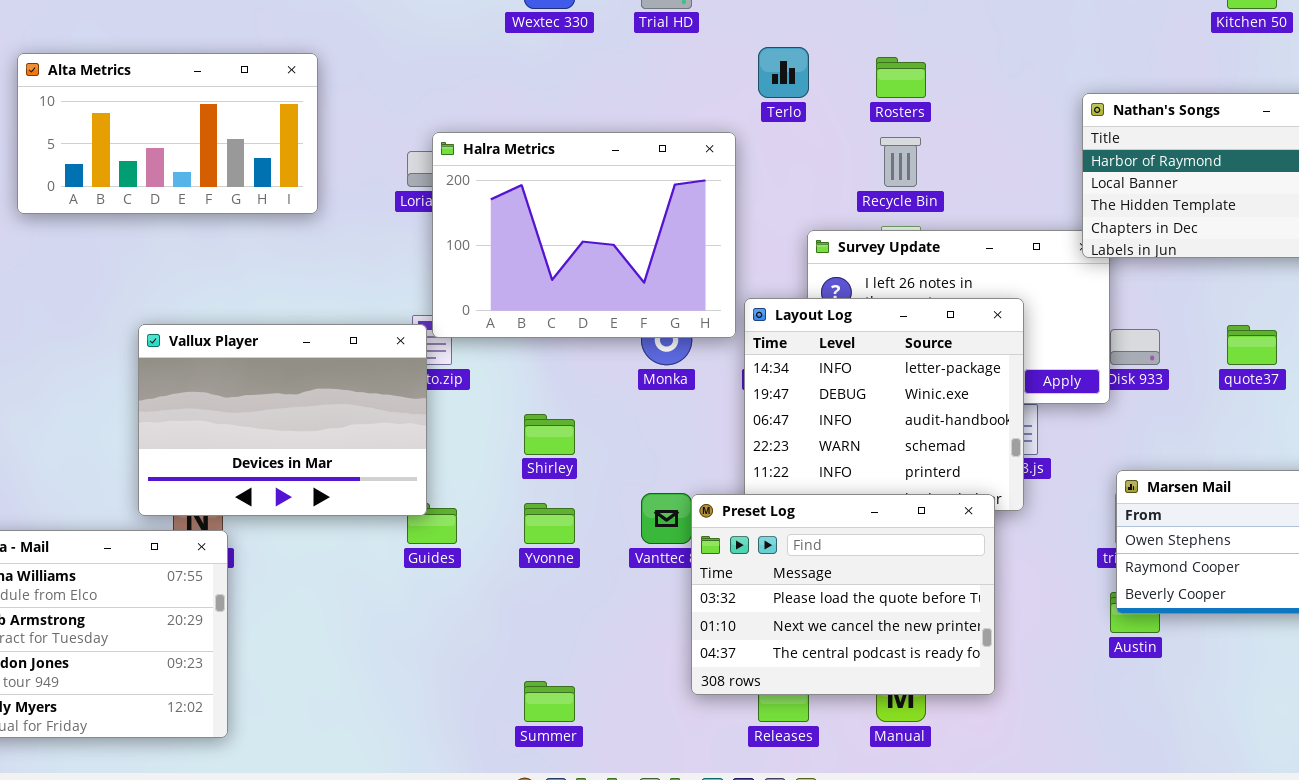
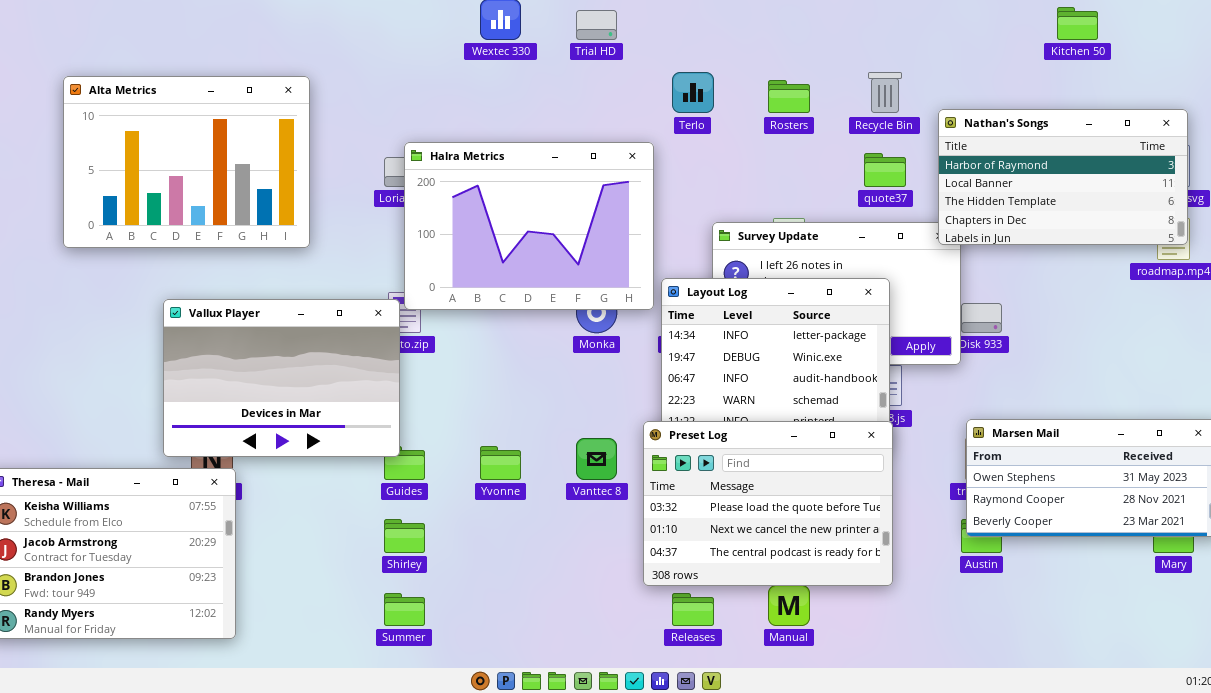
Alta Metrics: [17,53,318,214] -> [63,76,310,248], resized
Recycle Bin: [880,137,921,187] -> [868,72,902,113], moved
quote37: [1227,325,1277,365] -> [864,153,906,187], moved
Shirley: [524,414,575,455] -> [384,519,425,553], moved
Preset Log: [691,494,995,695] -> [643,421,893,586], moved
Summer: [524,681,575,722] -> [384,593,425,626], moved

